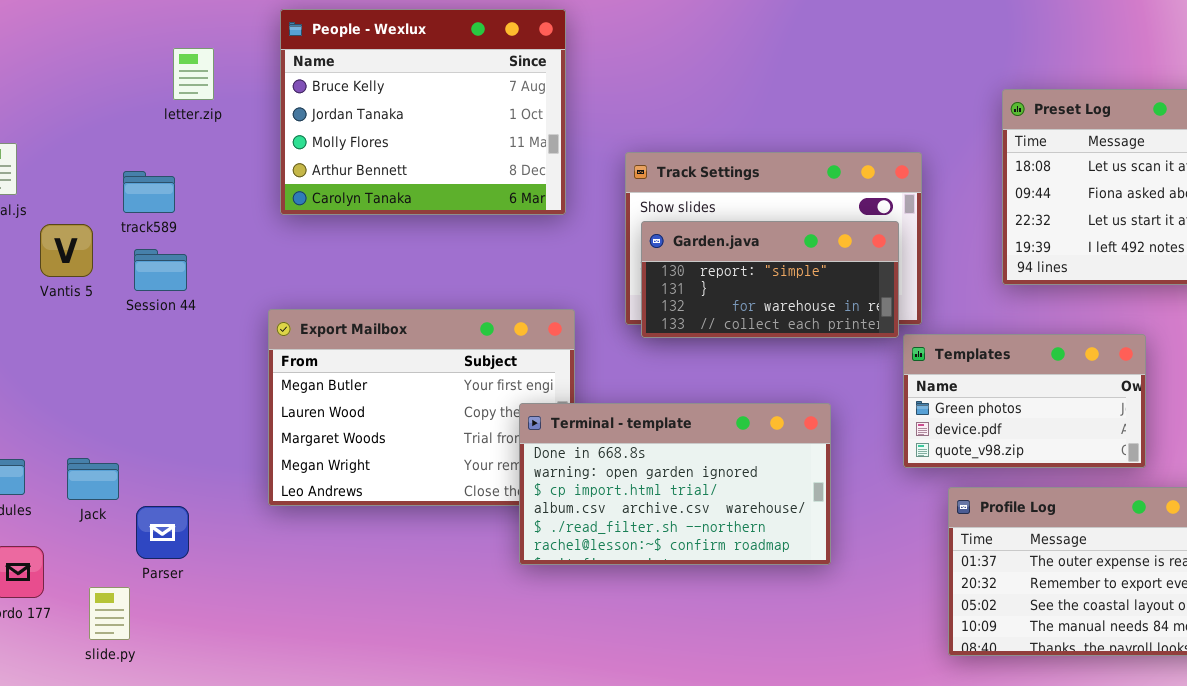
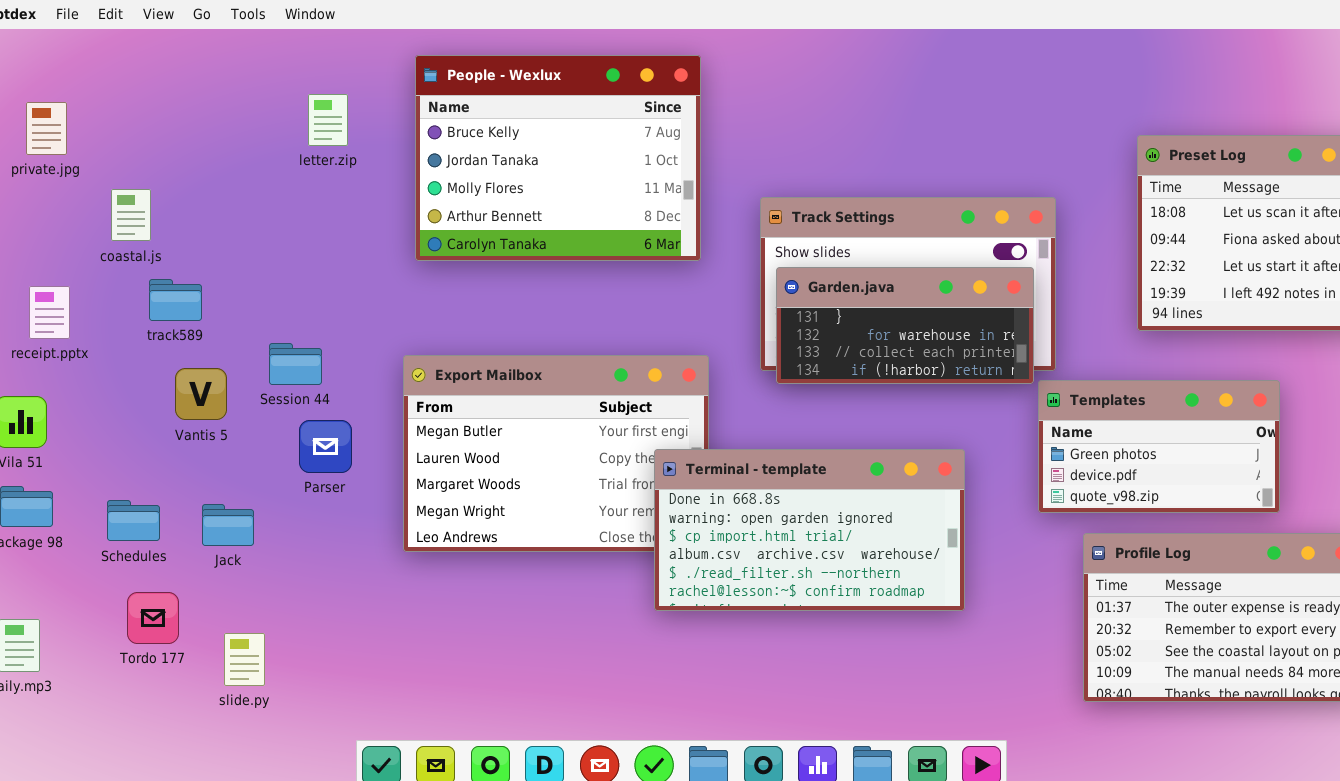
track589: [123,171,175,213] -> [149,279,202,321], moved
Garden.java: [641,221,899,338] -> [776,267,1034,384], scrolled down 1 row
Vantis 5: [40,224,93,277] -> [175,368,227,420], moved
Session 44: [134,249,187,291] -> [269,343,322,385], moved
Parser: [136,506,189,559] -> [299,420,352,473], moved

